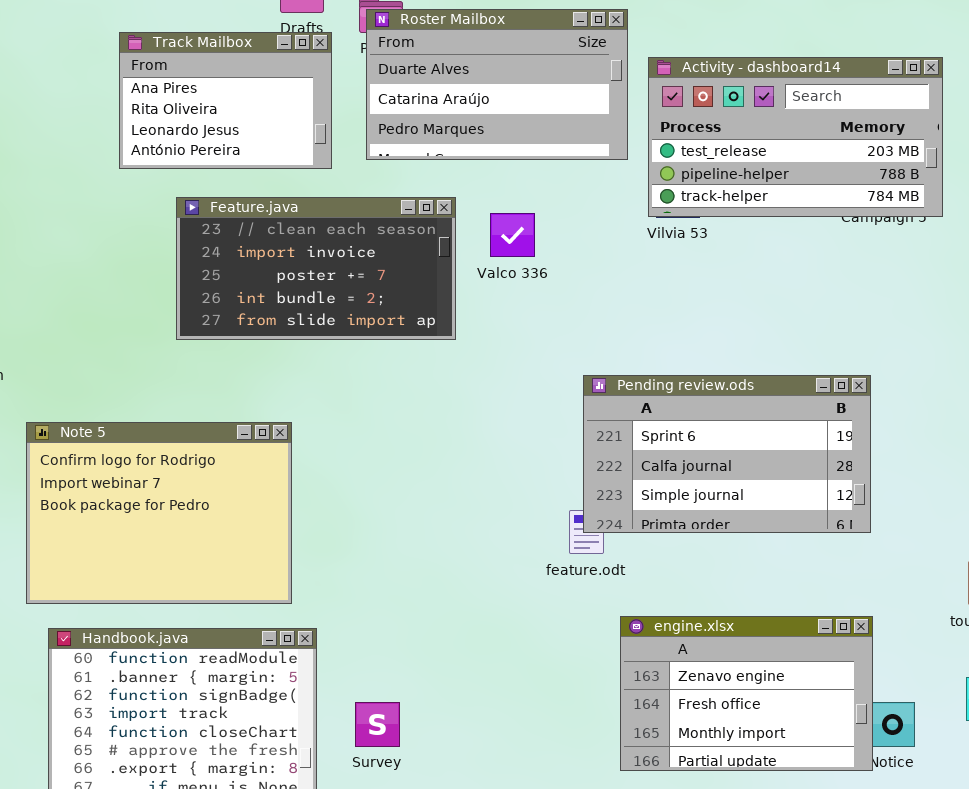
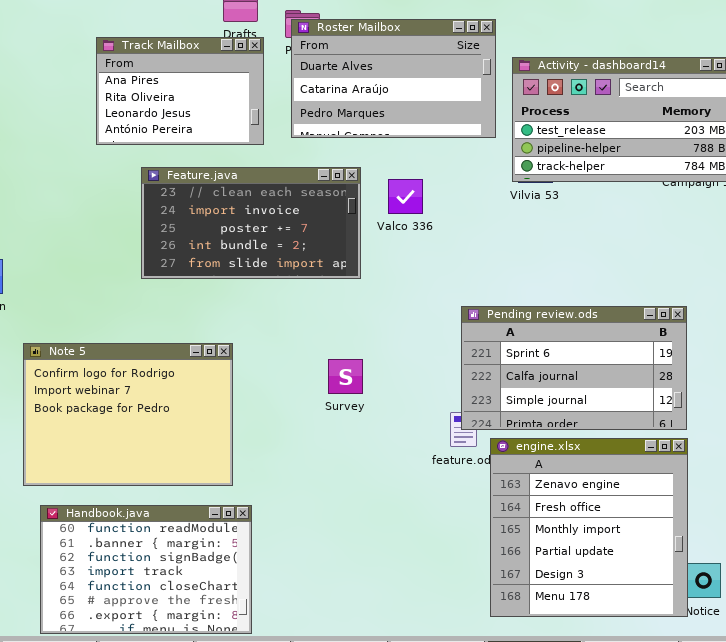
engine.xlsx: [620,616,873,771] -> [490,438,688,617], resized
Survey: [355,702,400,747] -> [328,359,363,394], moved

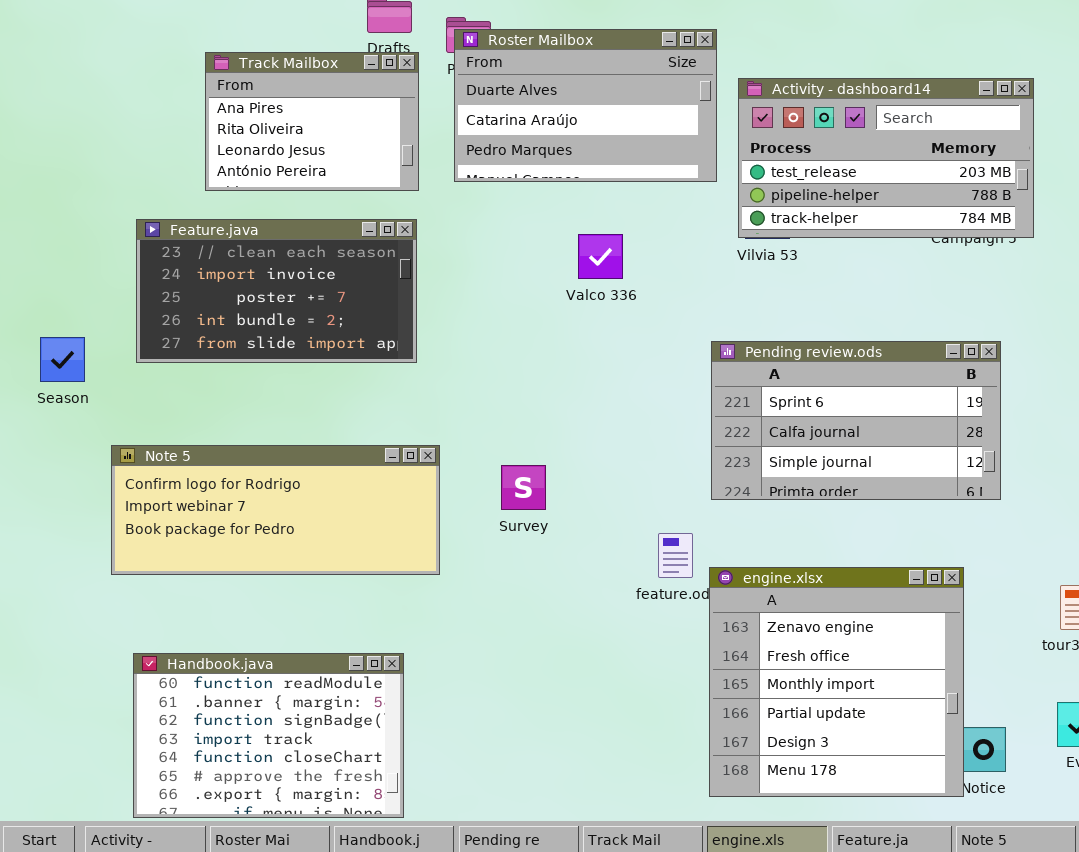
Feature.java: [141,167,361,279] -> [136,219,417,363], moved
Pending review.ods: [461,306,687,430] -> [711,341,1001,500], moved
Note 5: [23,343,233,486] -> [111,445,440,575], resized

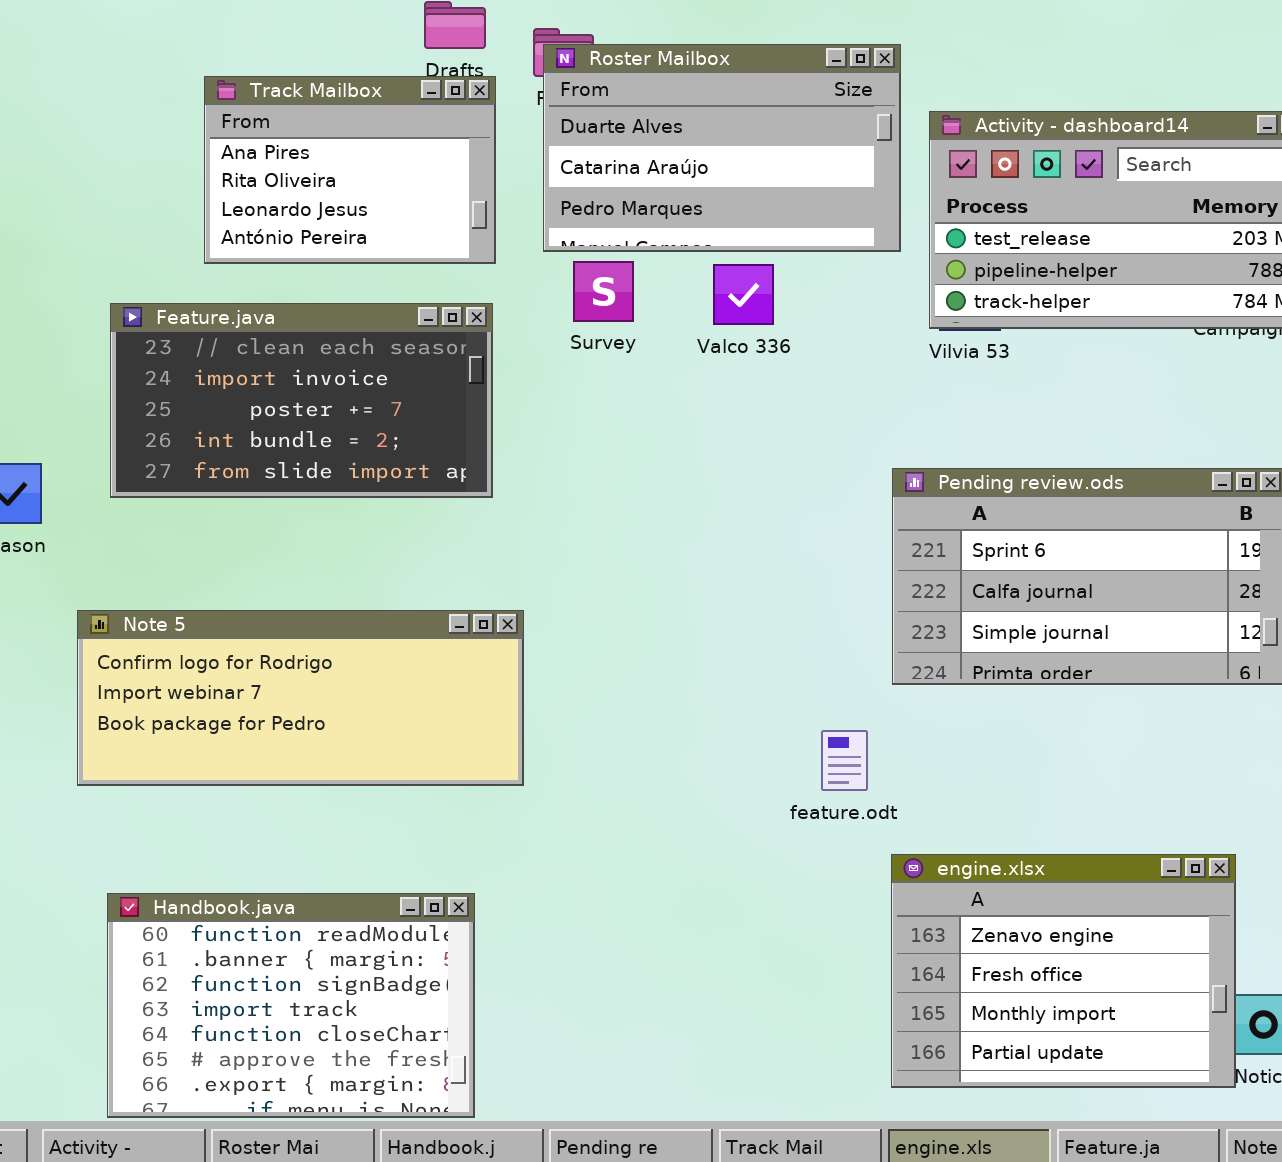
Valco 336: [578,234,623,279] -> [713,264,774,325], moved
Survey: [501,465,546,510] -> [573,261,634,322], moved
engine.xlsx: [709,567,964,797] -> [891,854,1236,1088], resized

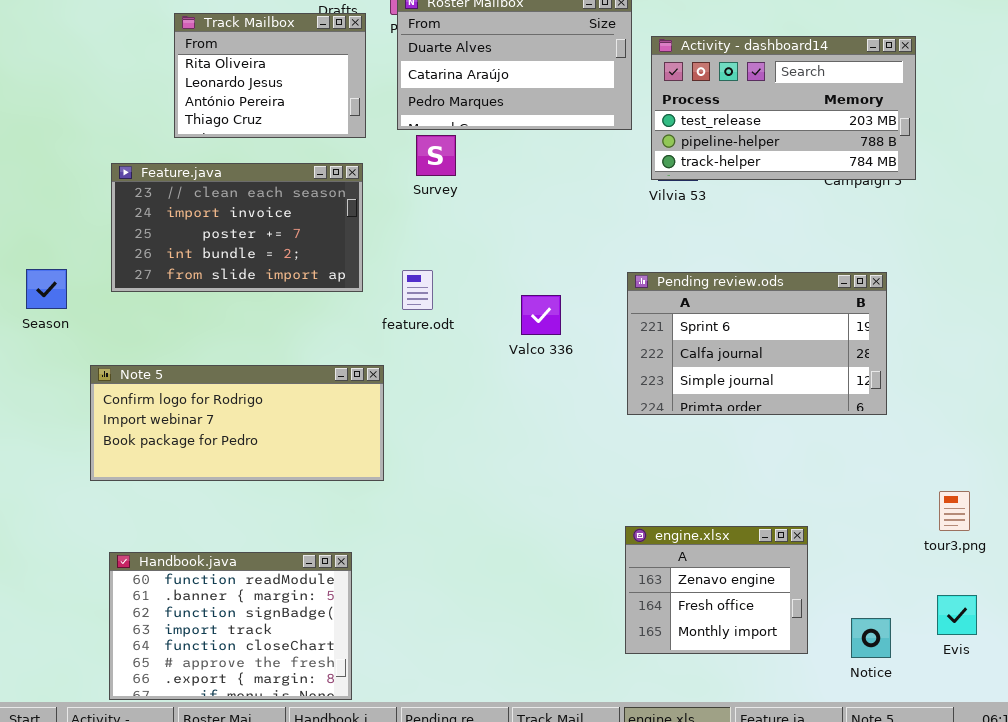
Track Mailbox: [204,76,496,264] -> [174,13,366,138], scrolled down 1 row
Valco 336: [713,264,774,325] -> [521,295,561,335], moved
feature.odt: [821,730,868,791] -> [402,270,433,310], moved
engine.xlsx: [891,854,1236,1088] -> [625,526,808,654], resized

